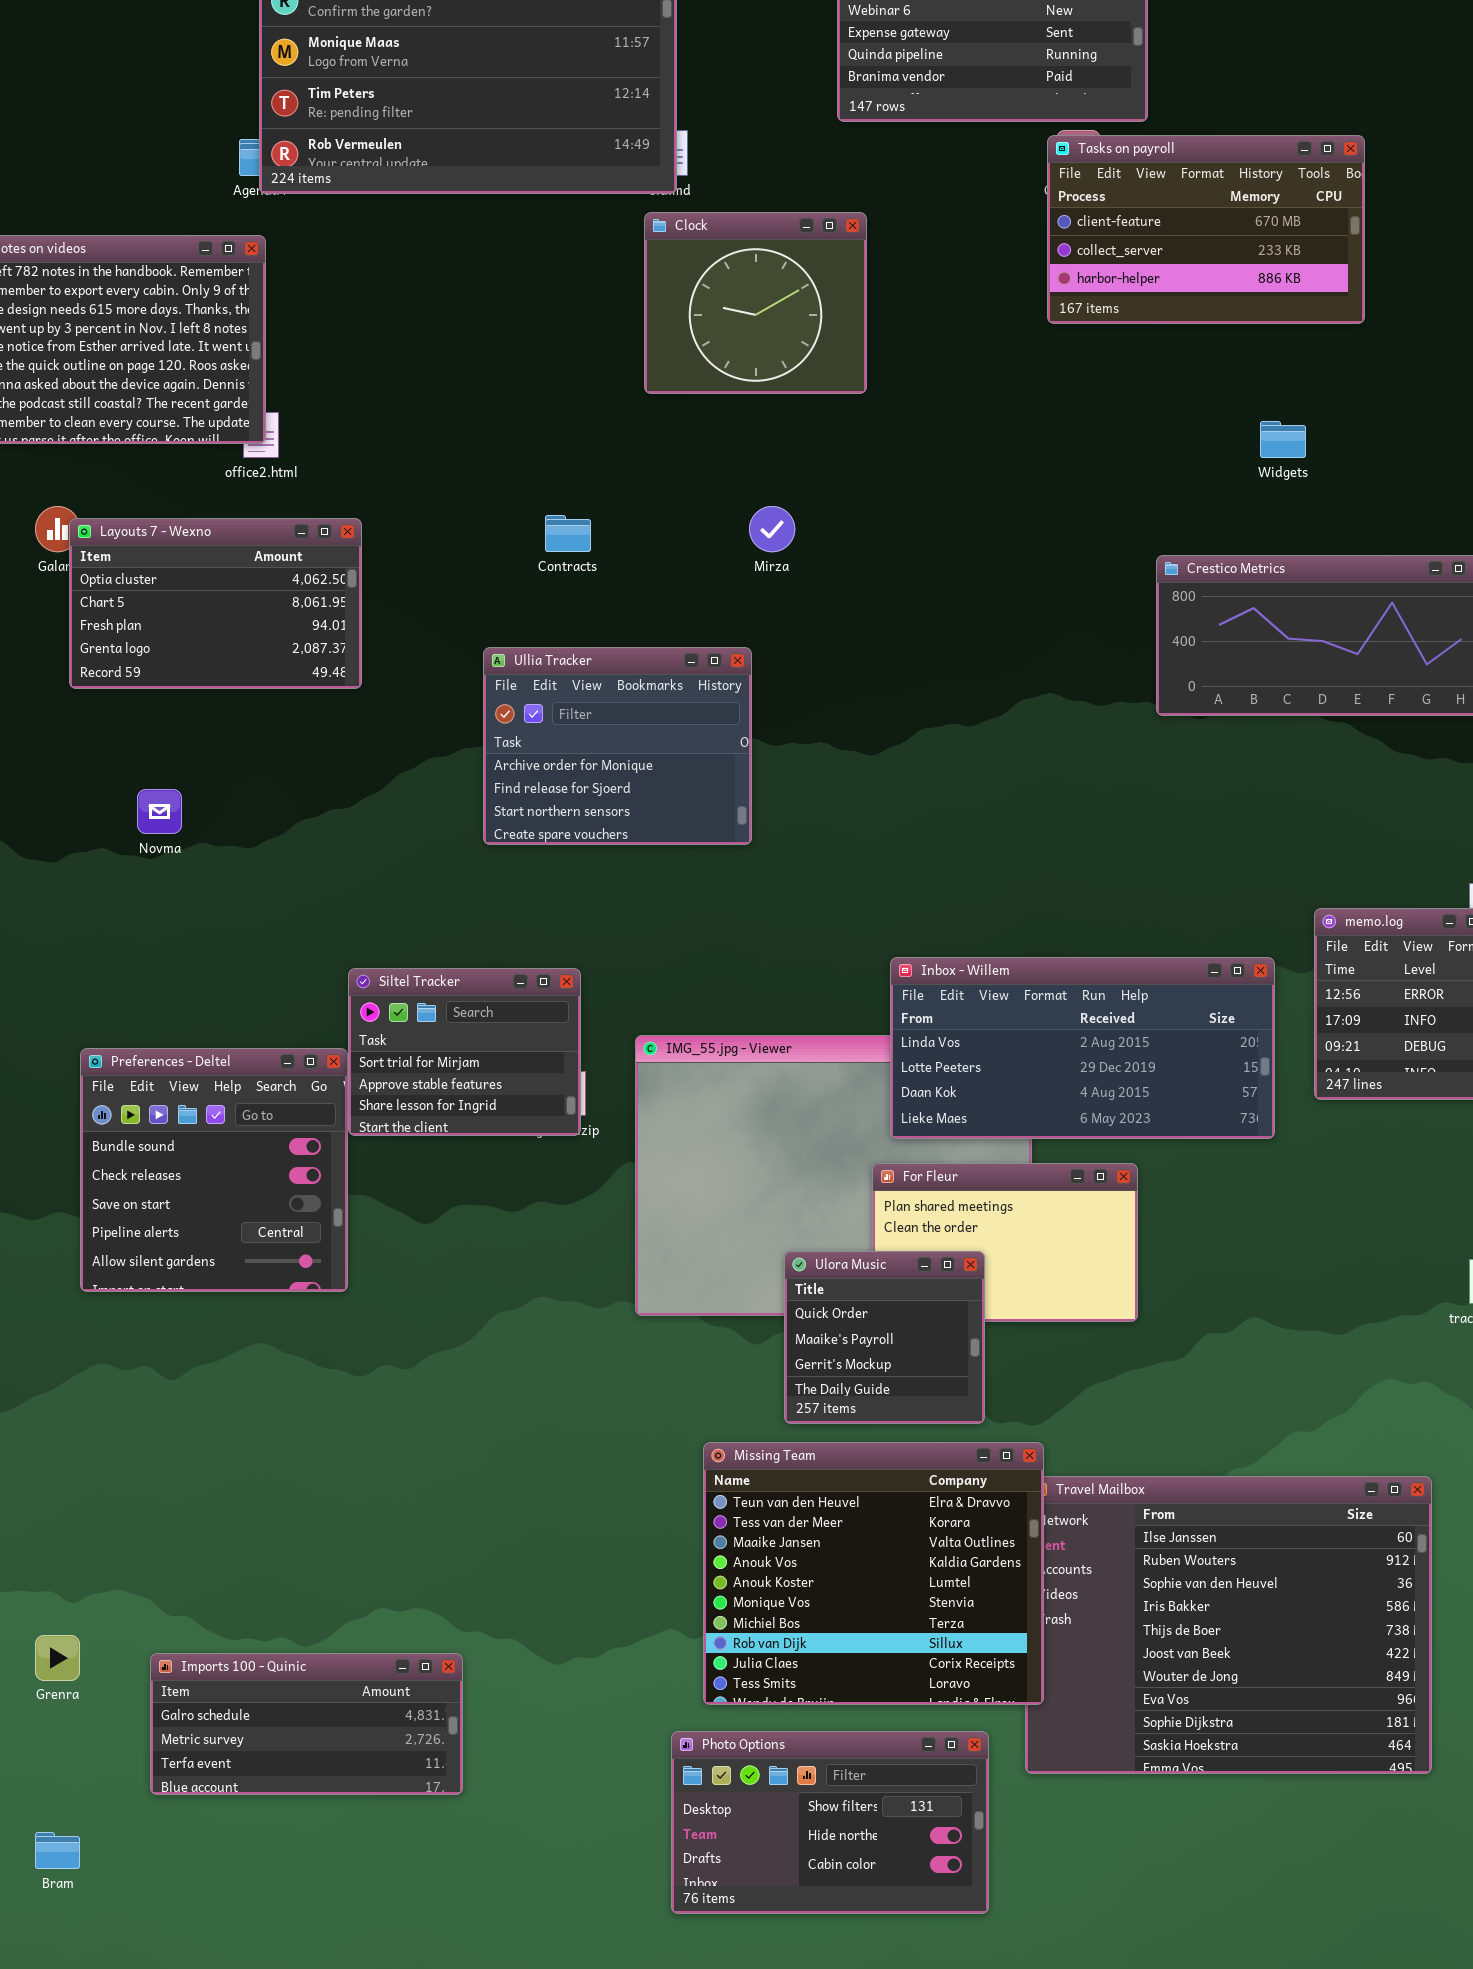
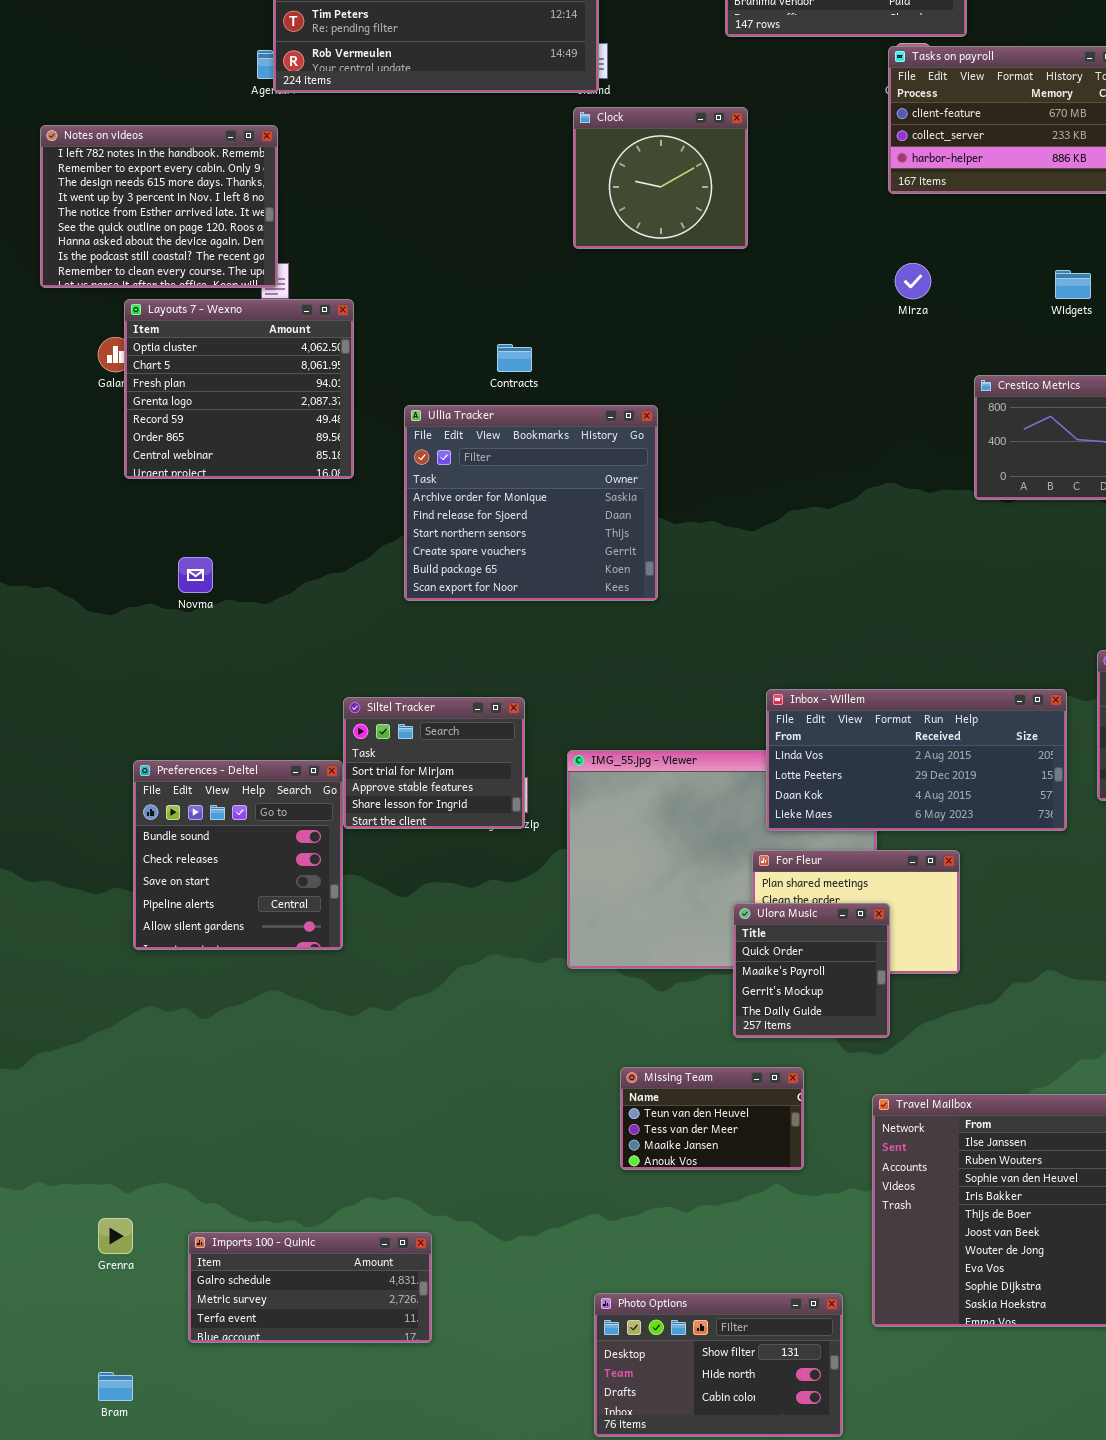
Mirza: [749,506,795,552] -> [895,263,931,299], moved
Layouts 7 - Wexno: [69,518,362,689] -> [124,299,354,479], resized
Ullia Tracker: [483,647,752,845] -> [404,405,658,601], resized
Ulora Music: [784,1251,985,1424] -> [733,903,890,1038], moved
Missing Team: [703,1442,1044,1705] -> [620,1067,804,1170], resized

